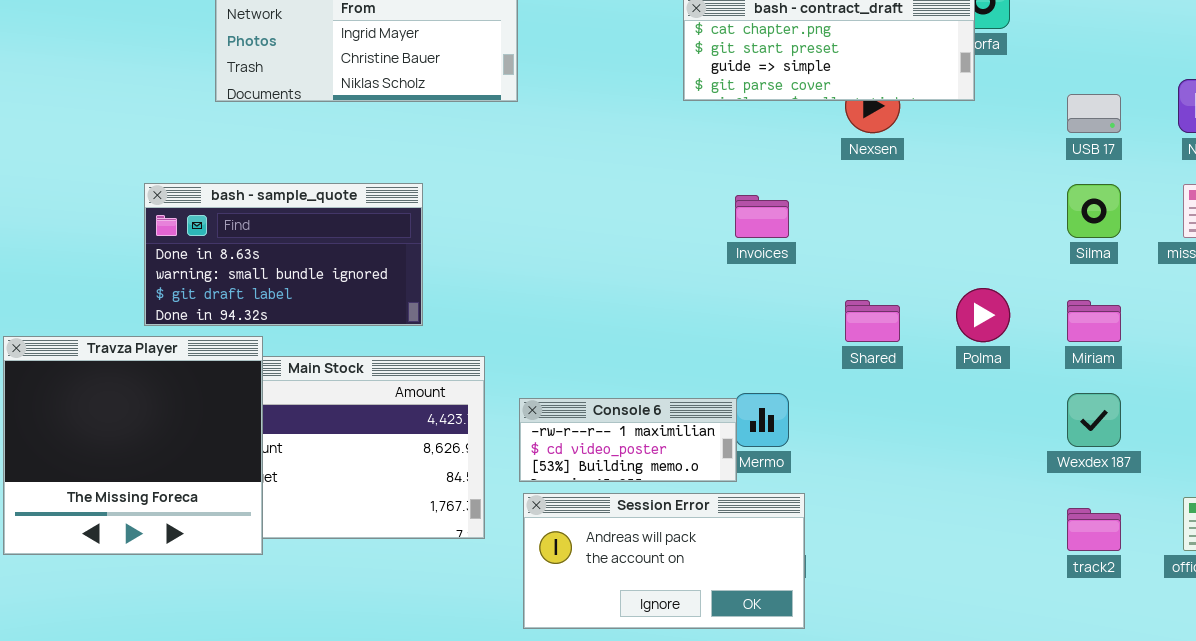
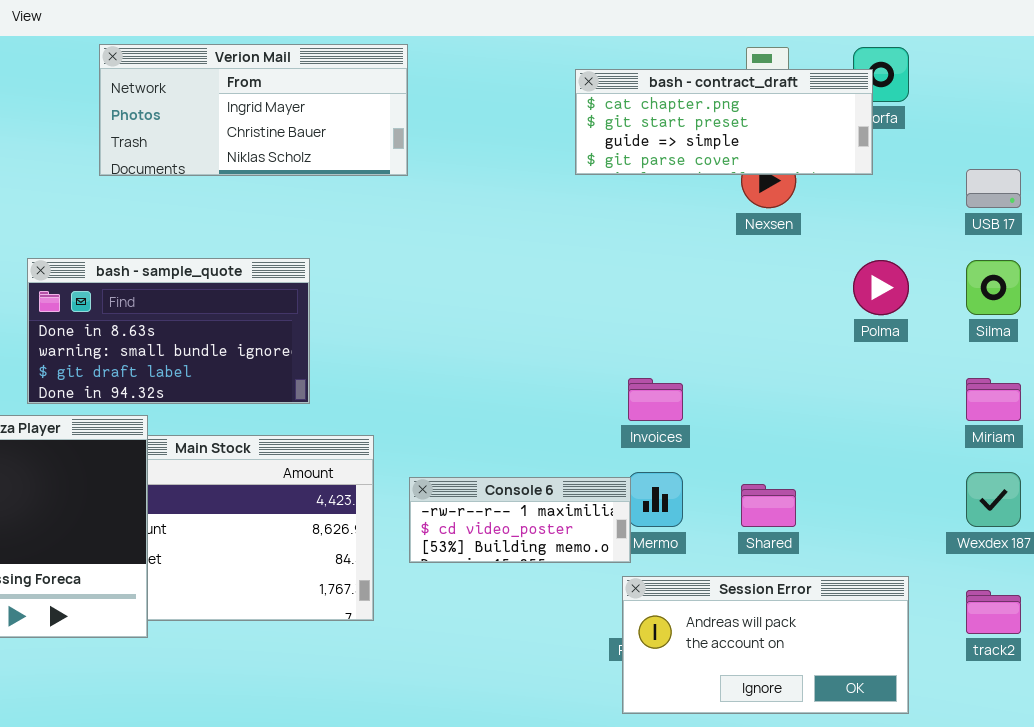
Invoices: [735,195,789,238] -> [628,378,683,421], moved
Polma: [956,288,1010,342] -> [853,260,909,315], moved
Shared: [845,300,900,342] -> [741,484,796,527], moved
Session Error: [523,493,805,629] -> [622,576,909,714], moved

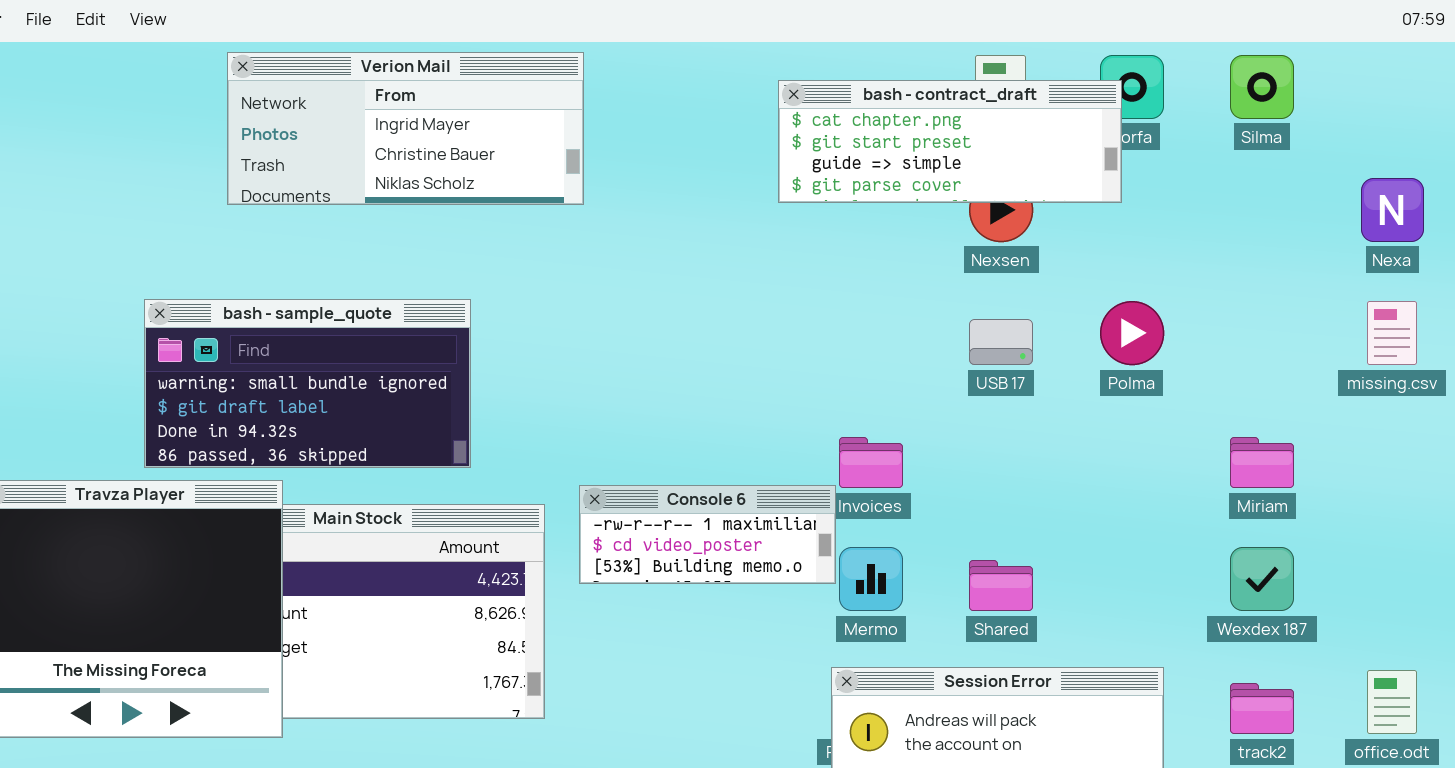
USB 17: [966,169,1021,208] -> [969,319,1033,365], moved
bash - sample_quote: [27,258,310,404] -> [144,299,471,468], scrolled down 1 row
Silma: [966,260,1021,315] -> [1230,55,1294,119], moved
Console 6: [409,477,631,563] -> [579,485,836,584], moved

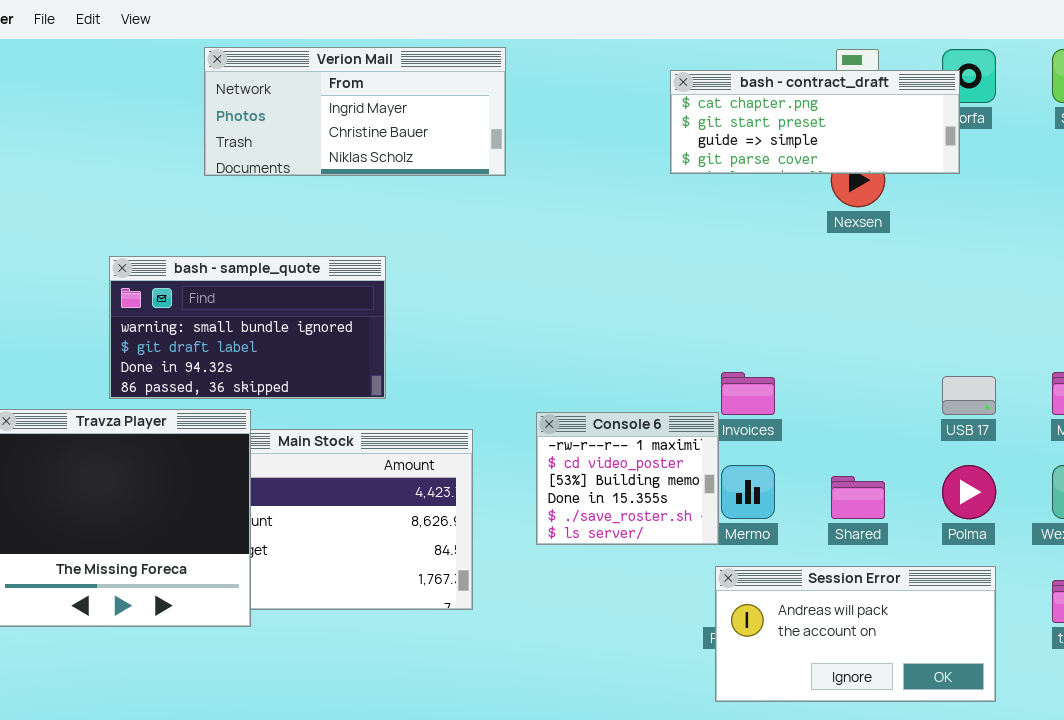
bash - sample_quote: [144,299,471,468] -> [109,256,386,399], moved
Polma: [1100,301,1164,365] -> [942,465,996,519], moved
USB 17: [969,319,1033,365] -> [942,376,996,415], moved
Console 6: [579,485,836,584] -> [536,412,719,545], resized

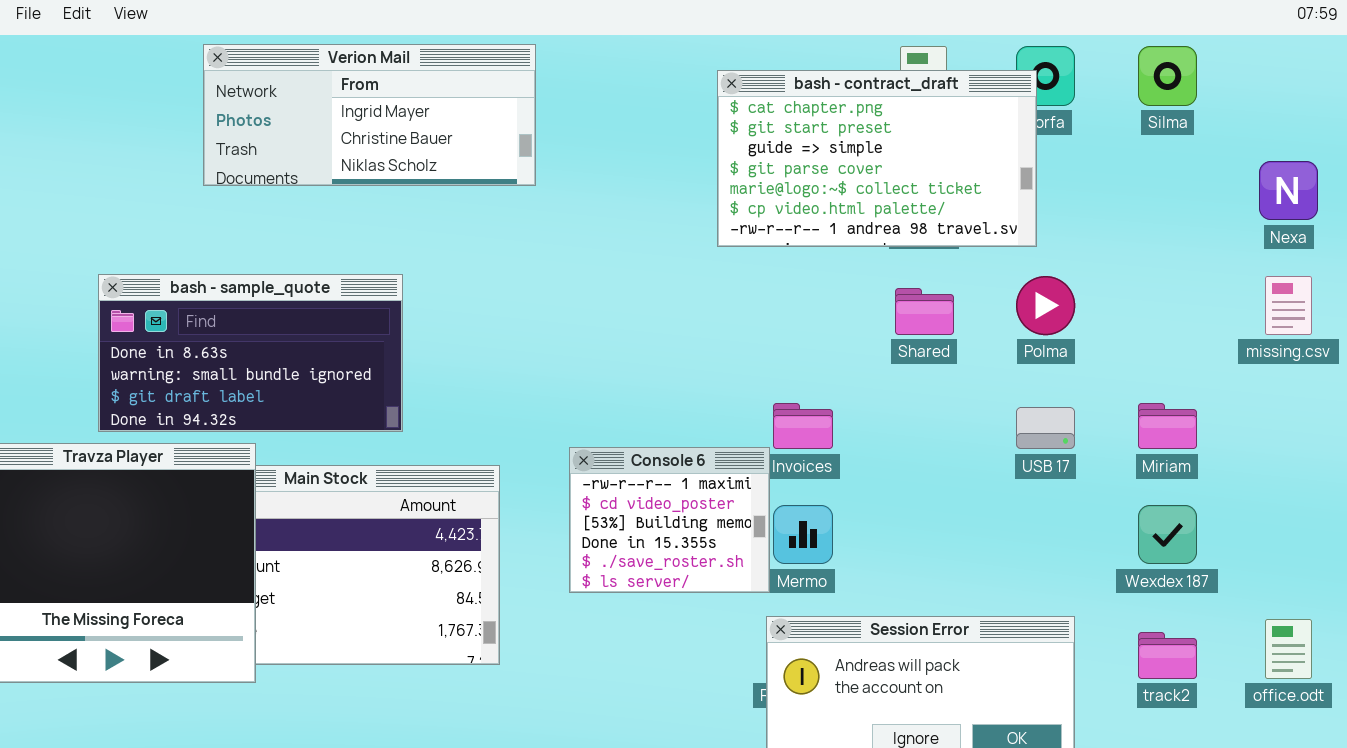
bash - contract_draft: [670,70,960,174] -> [717,70,1037,247], resized
bash - sample_quote: [109,256,386,399] -> [98,274,403,432], scrolled up 1 row
Polma: [942,465,996,519] -> [1016,276,1075,335], moved
Shared: [831,476,885,519] -> [895,288,954,335], moved

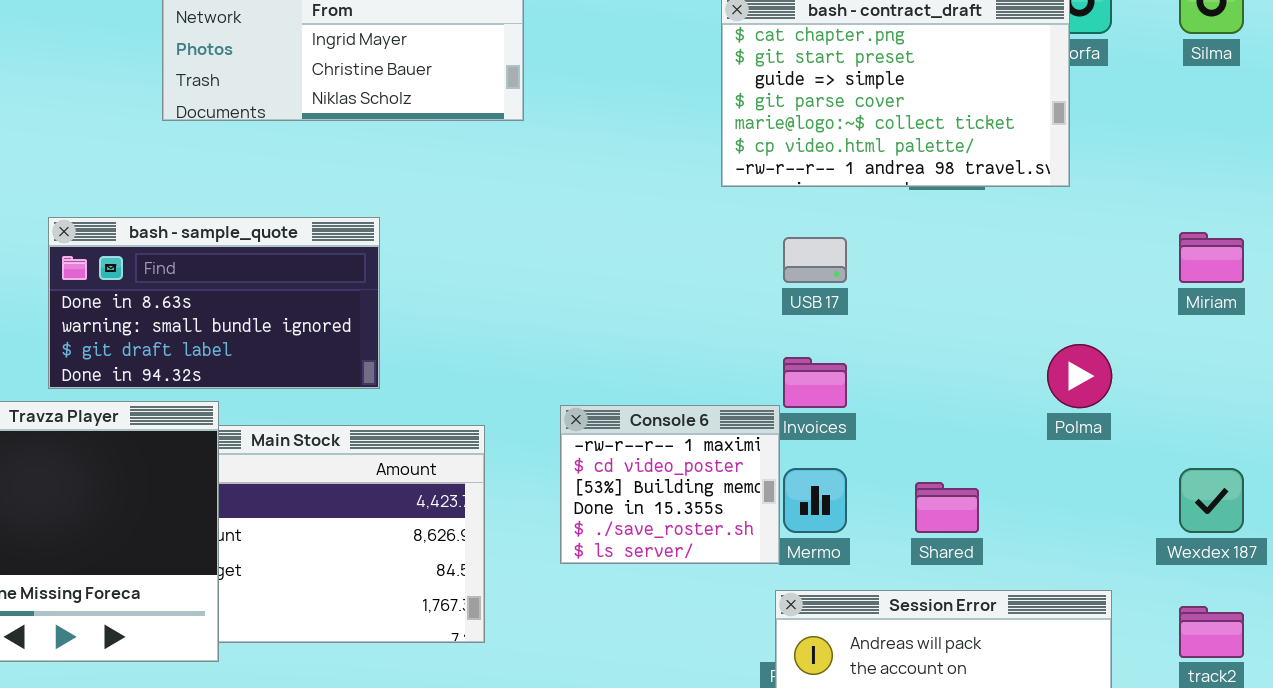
Polma: [1016,276,1075,335] -> [1047,344,1112,408], moved
Shared: [895,288,954,335] -> [915,482,979,533], moved
Miriam: [1138,403,1197,449] -> [1179,232,1244,283], moved
USB 17: [1016,407,1075,449] -> [783,237,847,283], moved

